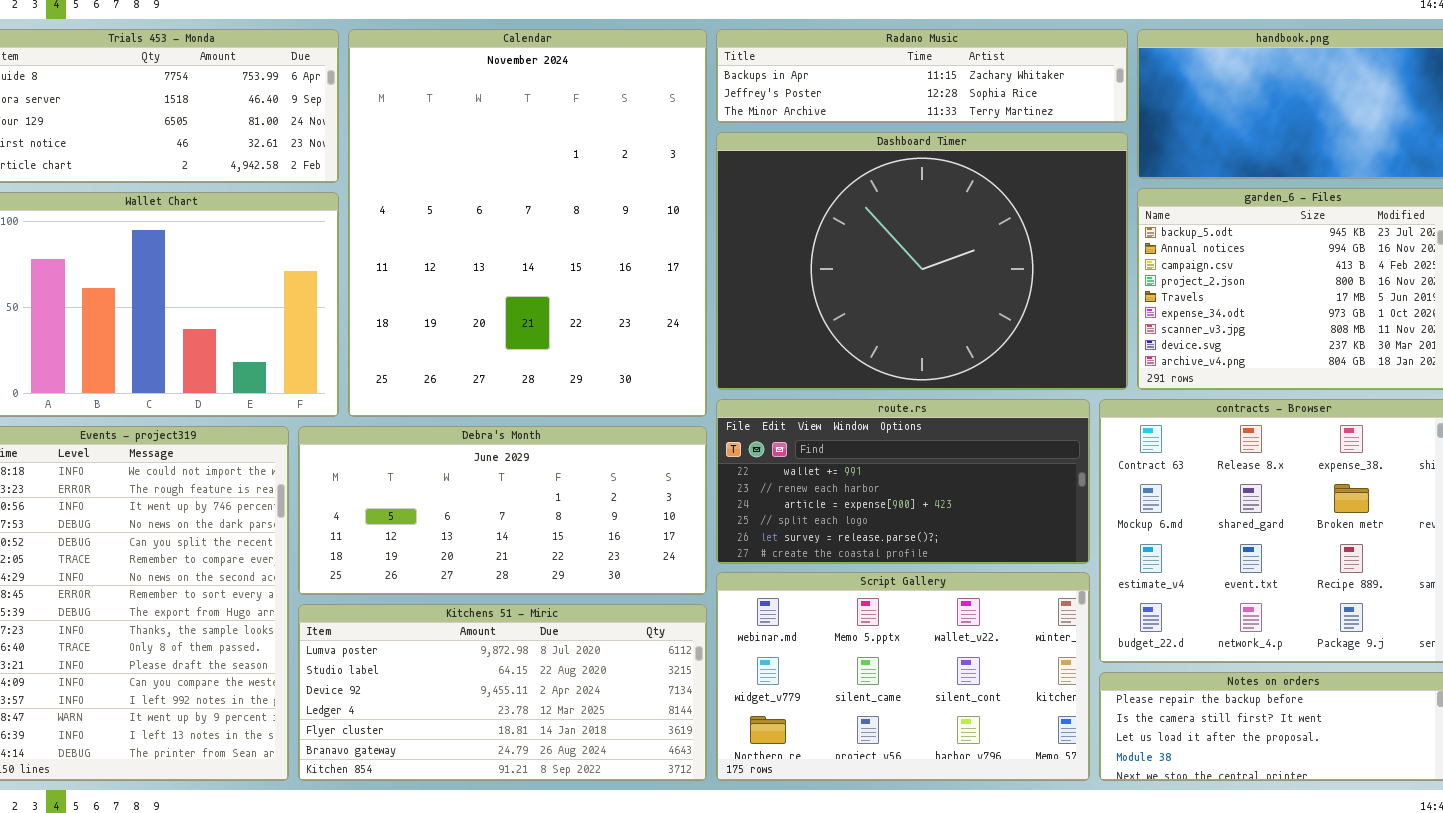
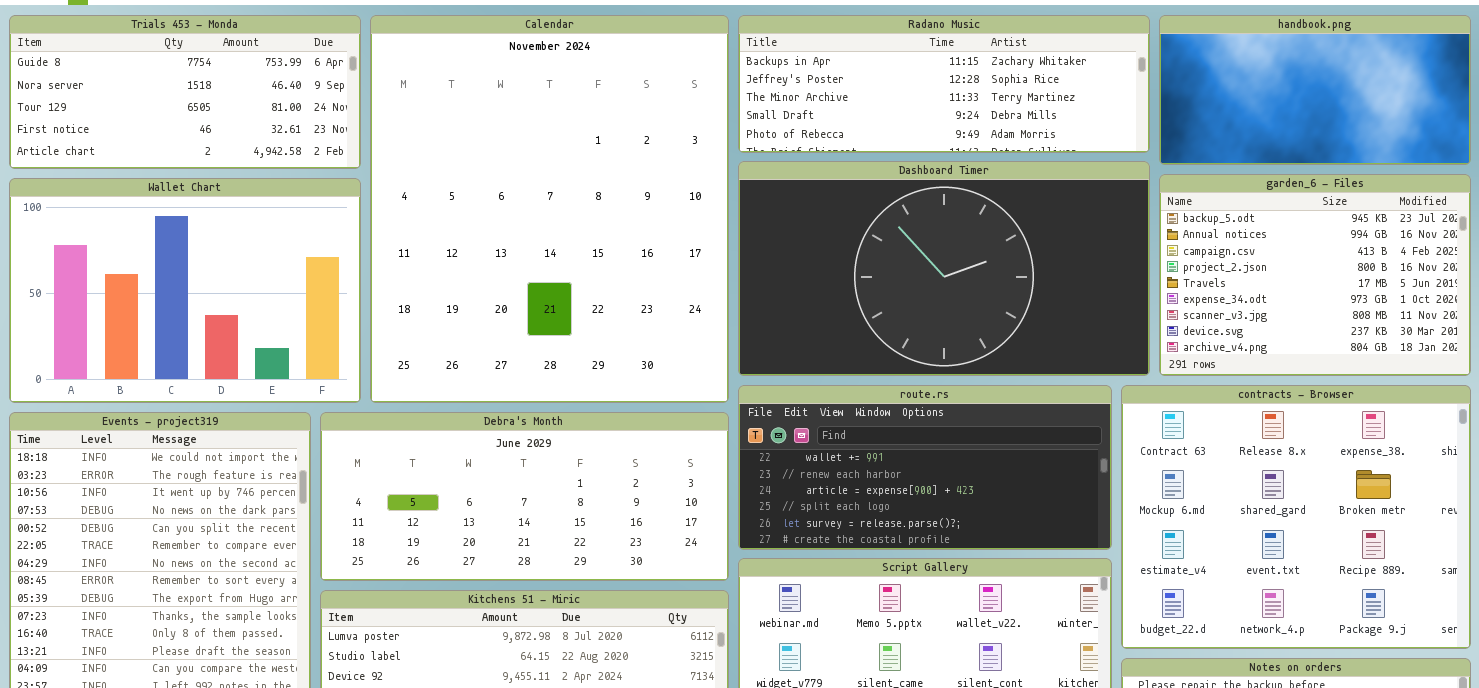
Radano Music: [716,29,1128,123] -> [738,15,1150,153], resized
Dashboard Timer: [716,132,1128,390] -> [738,161,1150,376], resized

